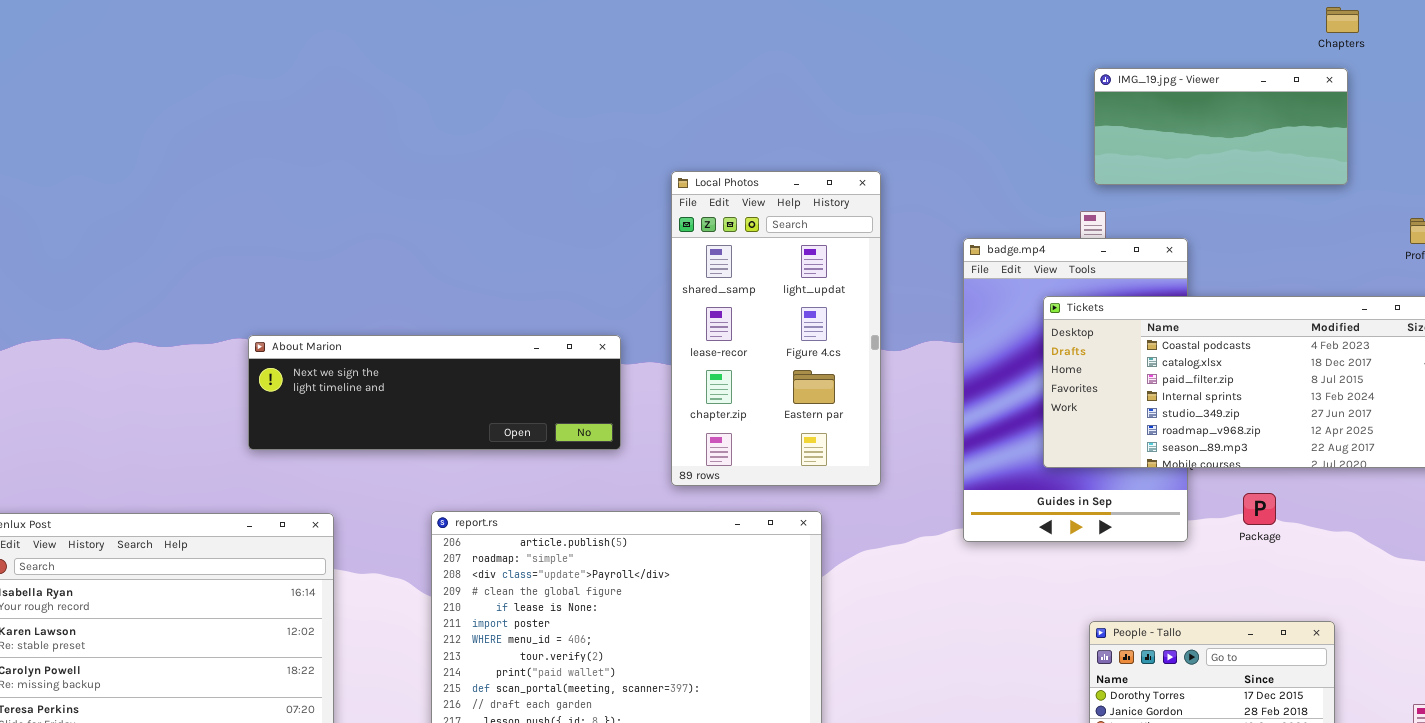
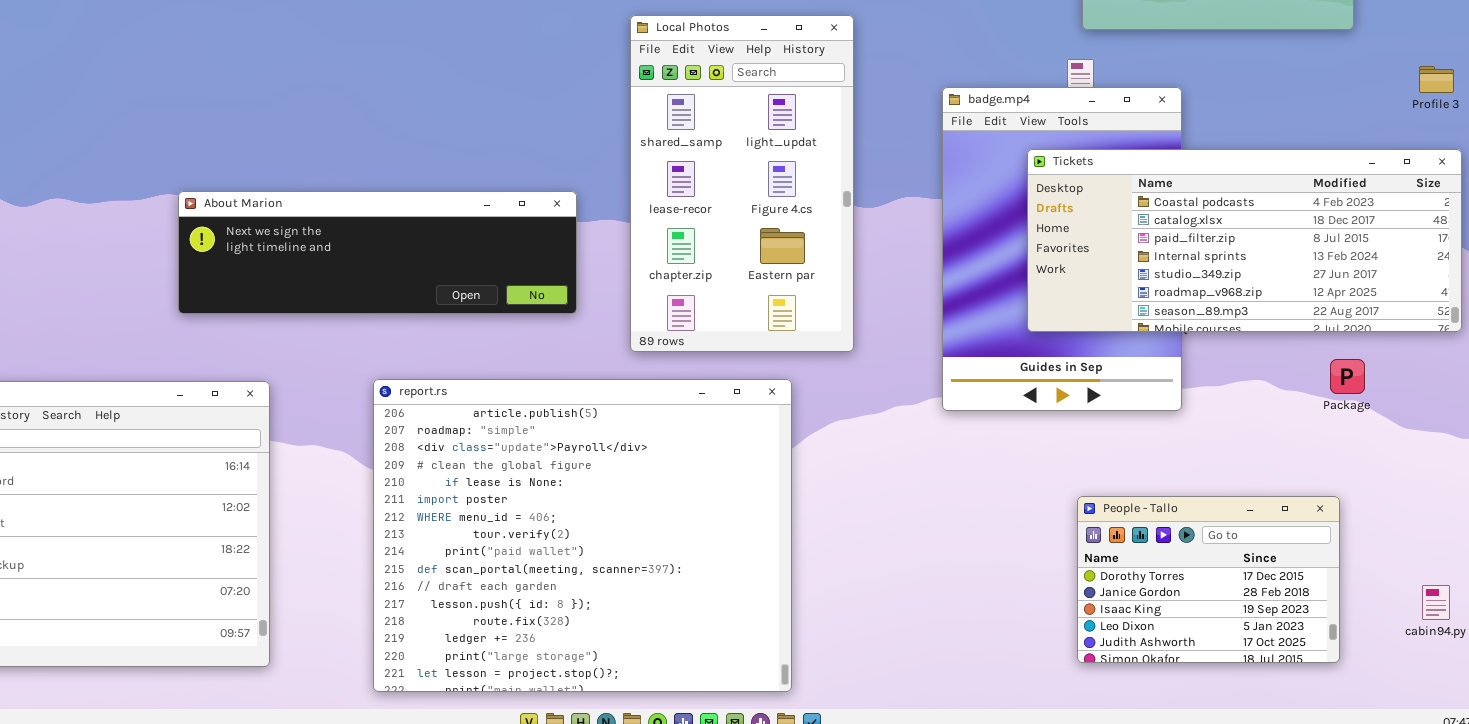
Package: [1243,493,1276,525] -> [1330,359,1365,394], moved

